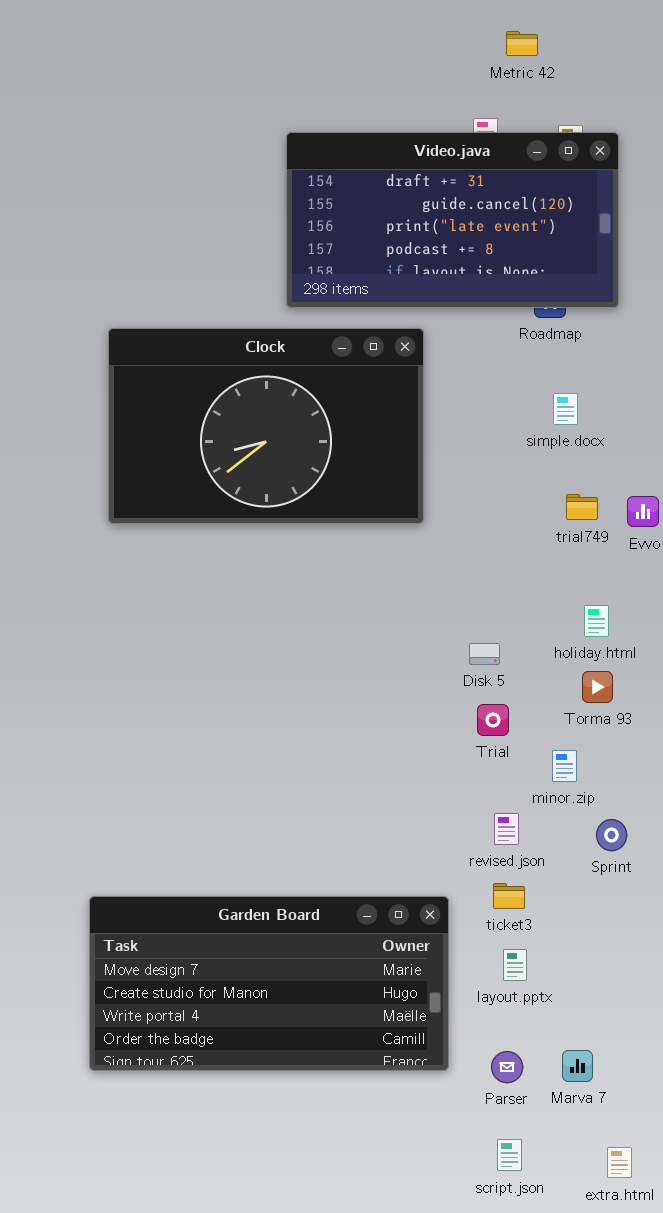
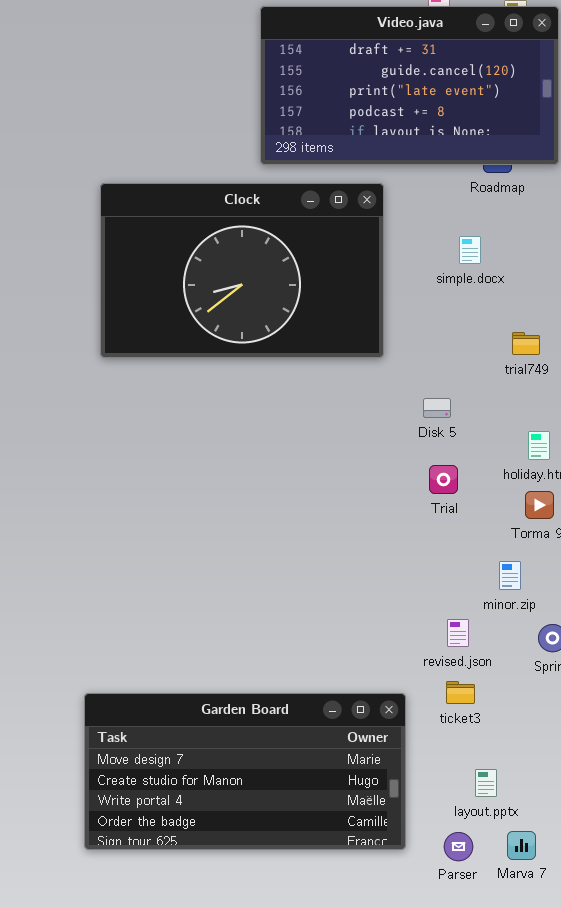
simple.docx: [553,393,578,425] -> [459,236,481,264], moved
Disk 5: [469,643,500,665] -> [423,398,451,418], moved
Trial: [477,704,509,736] -> [429,465,458,494], moved
layout.pptx: [503,949,527,981] -> [475,769,497,797], moved

